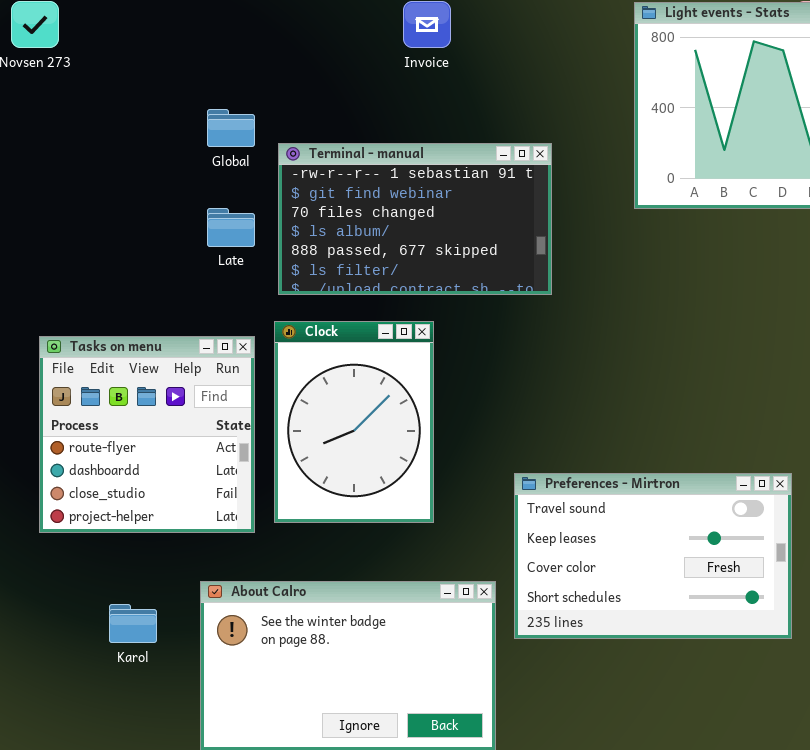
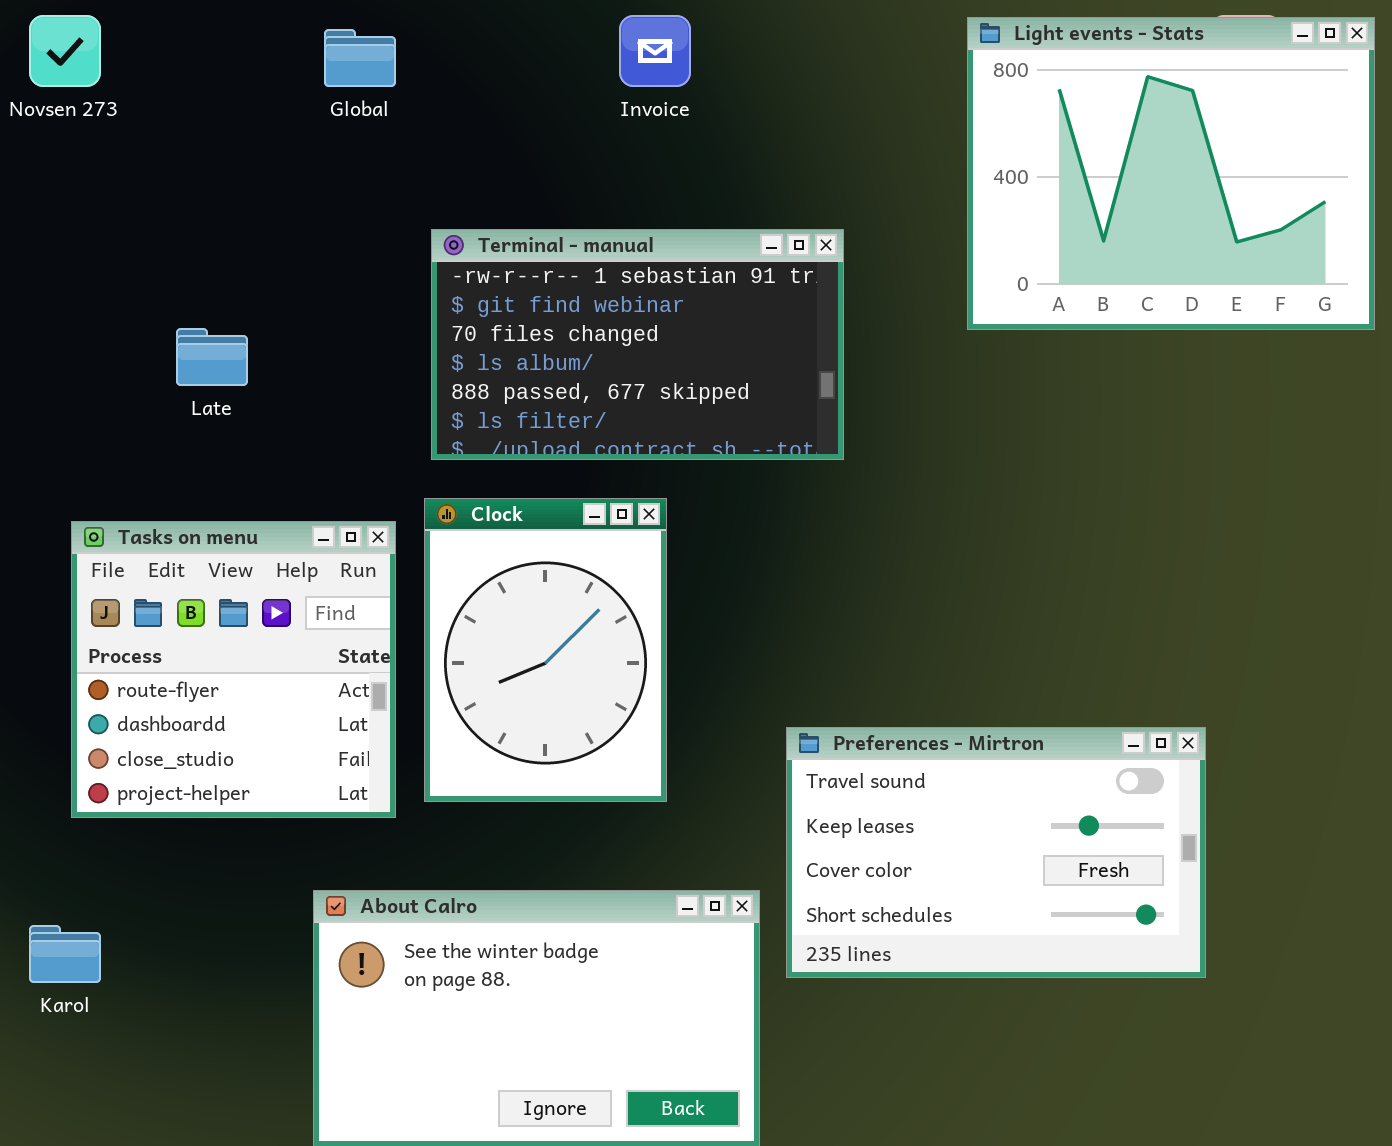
Global: [207,109,255,147] -> [324,29,396,87], moved
Late: [207,208,255,247] -> [176,328,248,386], moved
Karol: [109,604,157,643] -> [29,925,101,983], moved

